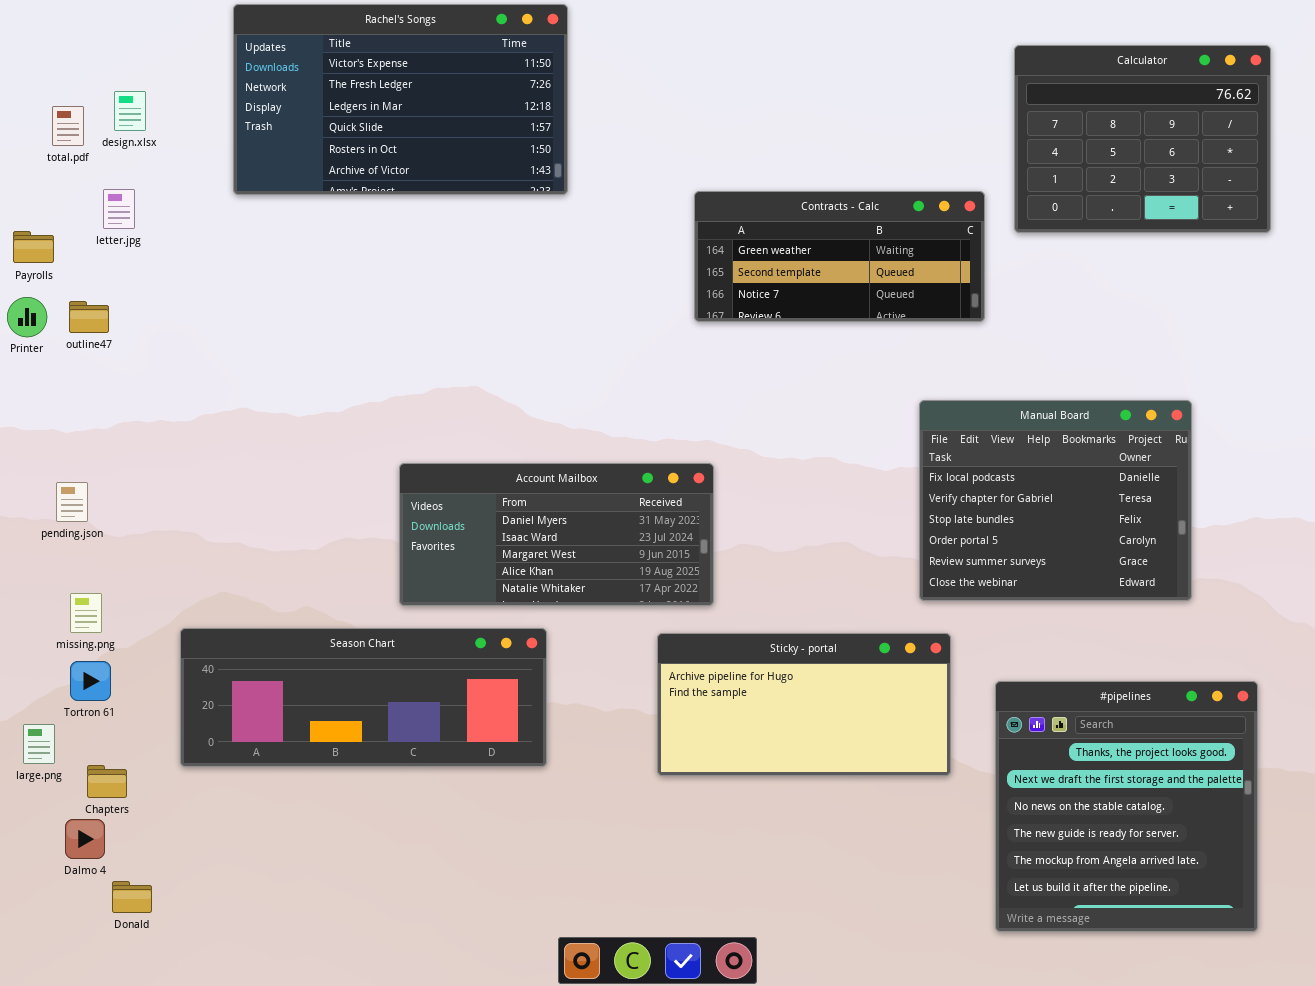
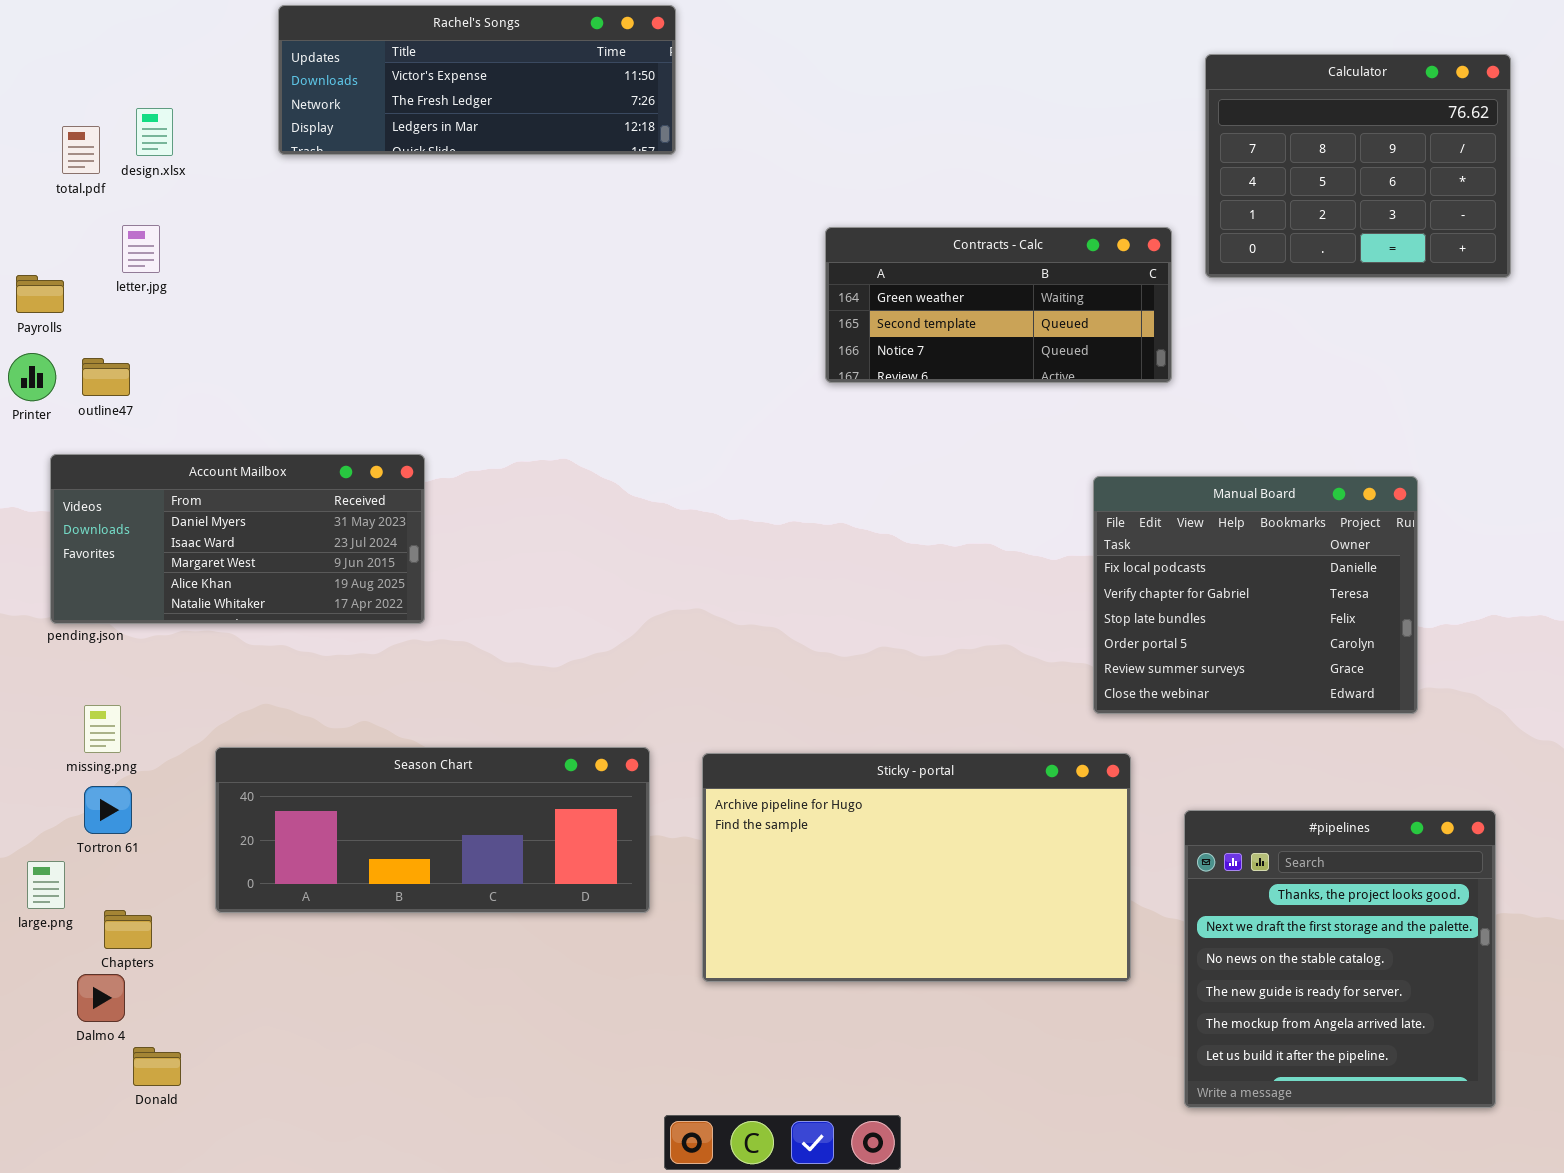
Rachel's Songs: [233,4,568,195] -> [278,5,676,155], resized
Account Mailbox: [399,463,714,606] -> [50,454,425,624], moved
Sticky - portal: [657,633,951,776] -> [702,753,1131,982], resized

